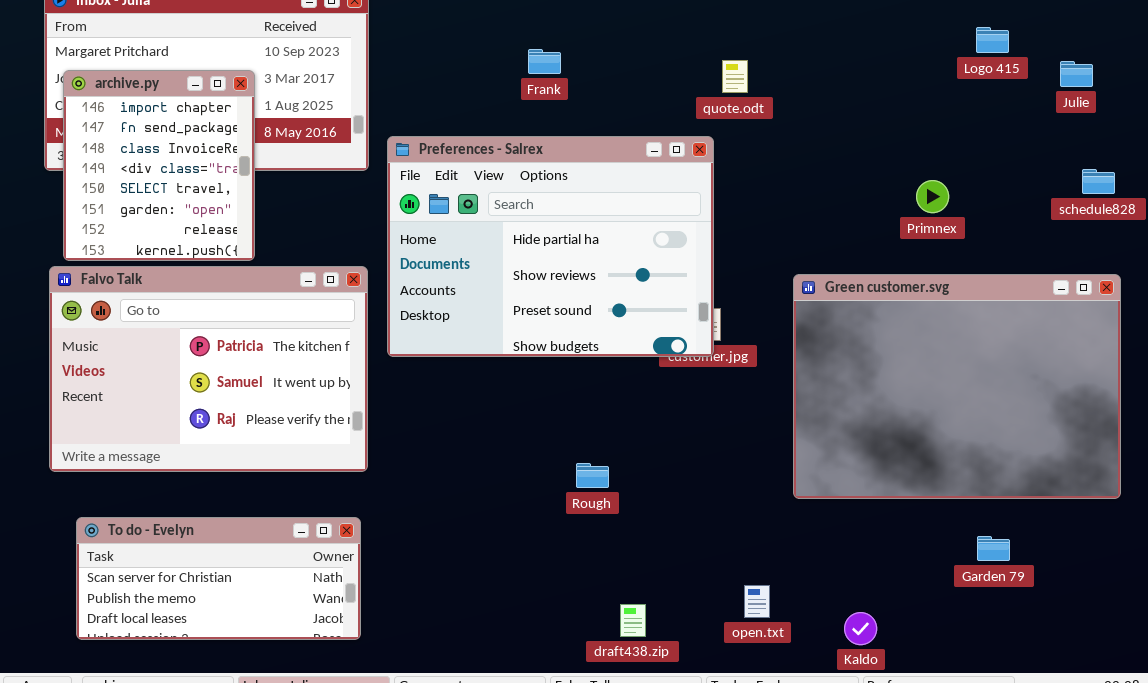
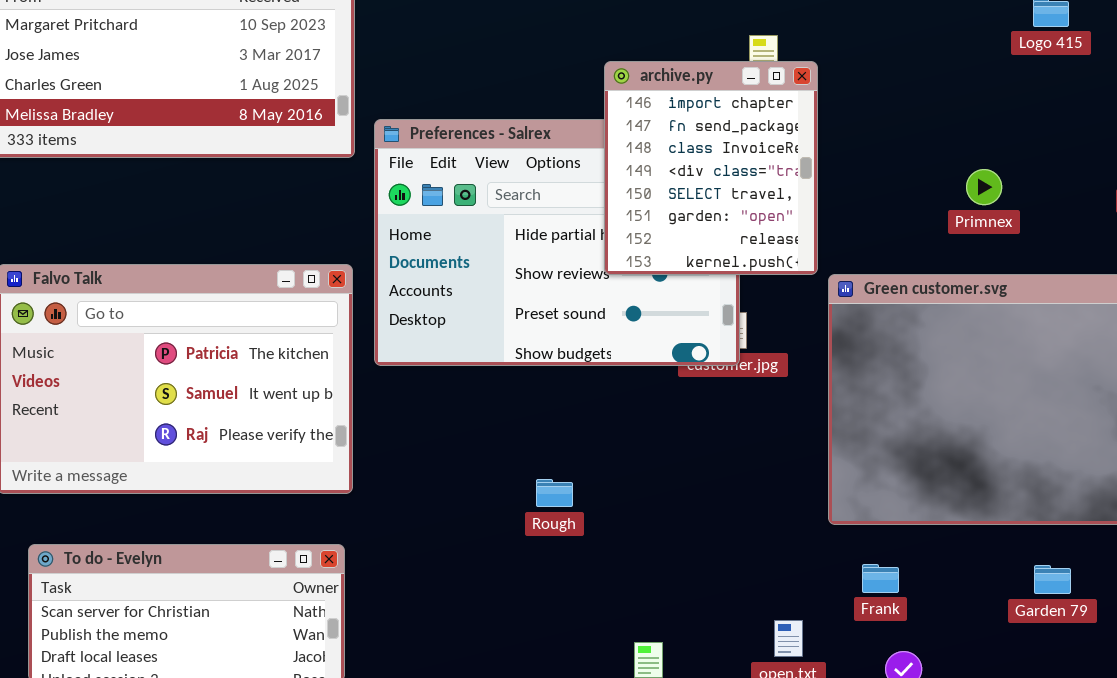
Frank: [528,49,561,74] -> [862,564,899,593], moved
archive.py: [63,70,255,261] -> [604,61,818,275], moved
Rough: [576,463,609,488] -> [536,479,573,507], moved

